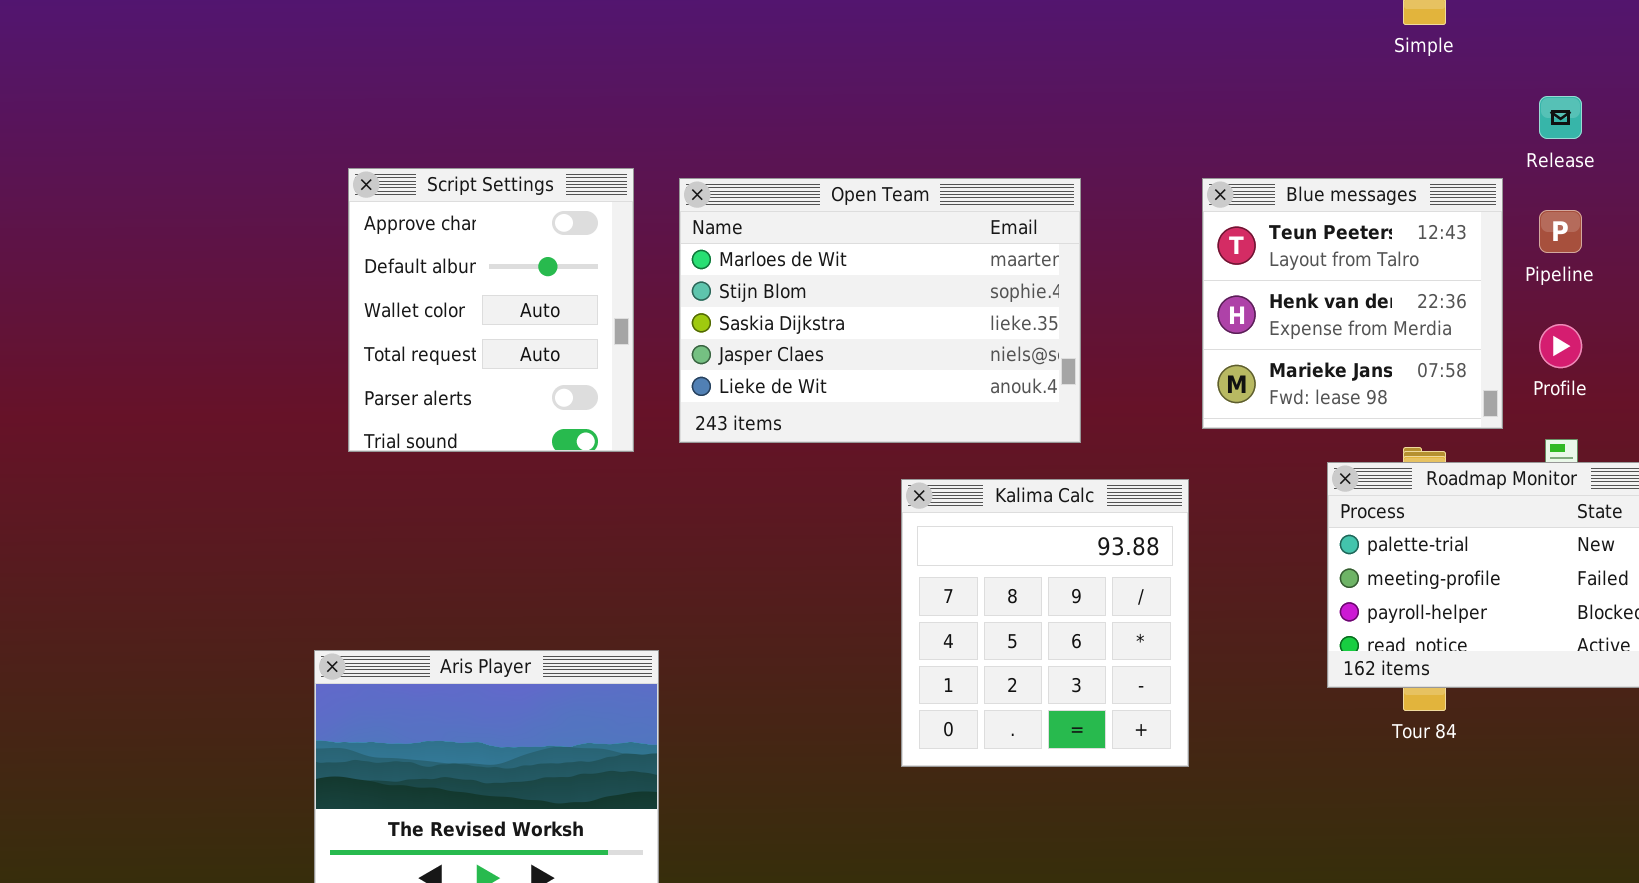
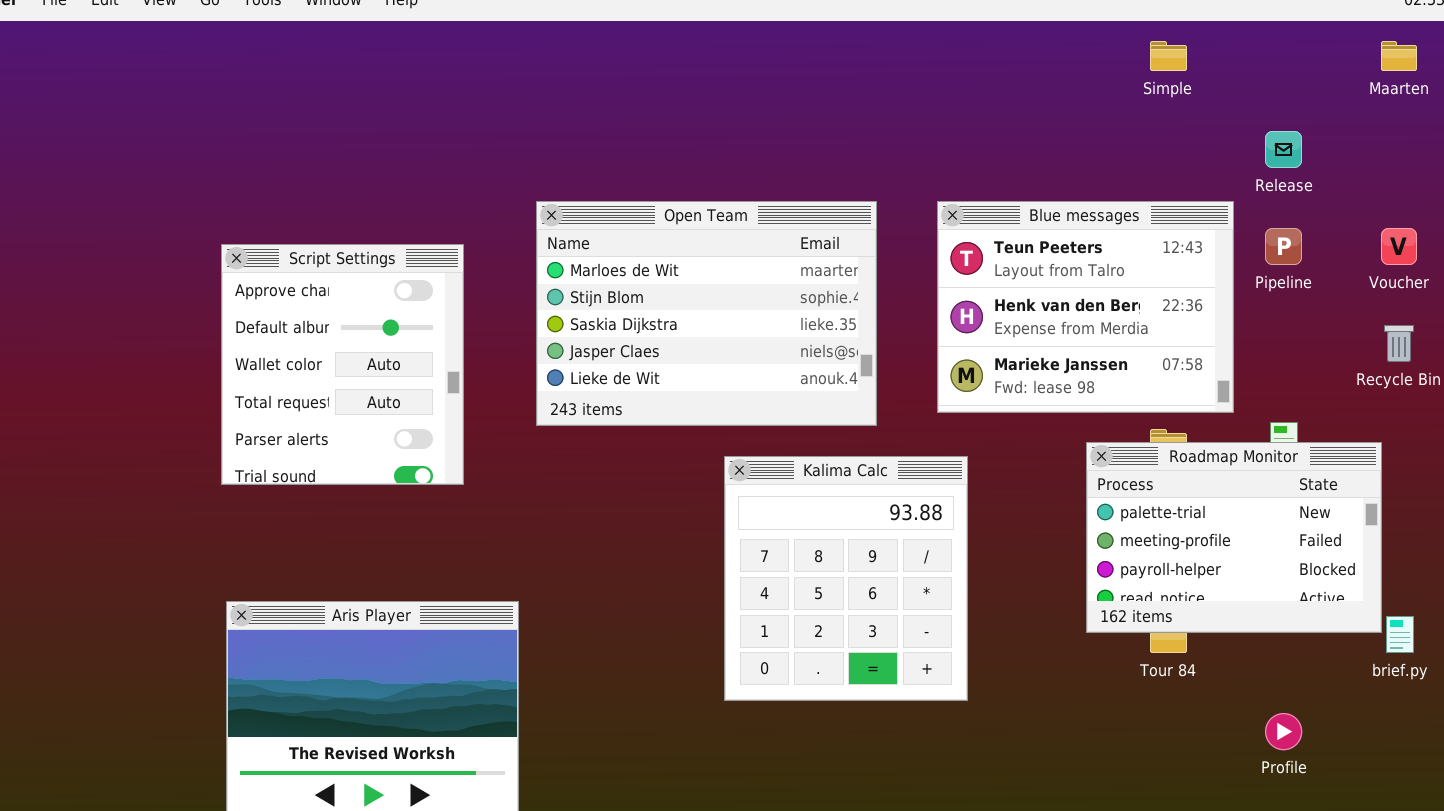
Script Settings: [348,168,634,452] -> [221,244,464,485], moved
Blue messages: [1202,178,1503,429] -> [937,201,1234,413], resized
Profile: [1539,324,1582,368] -> [1265,713,1302,750], moved

